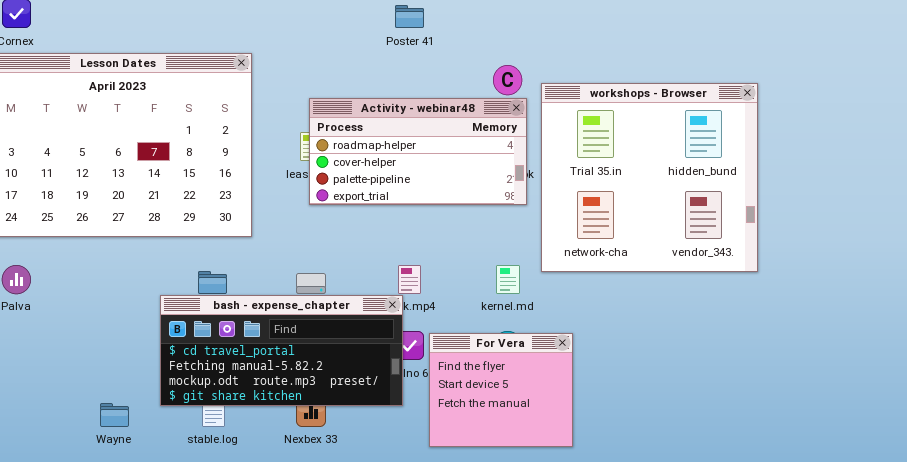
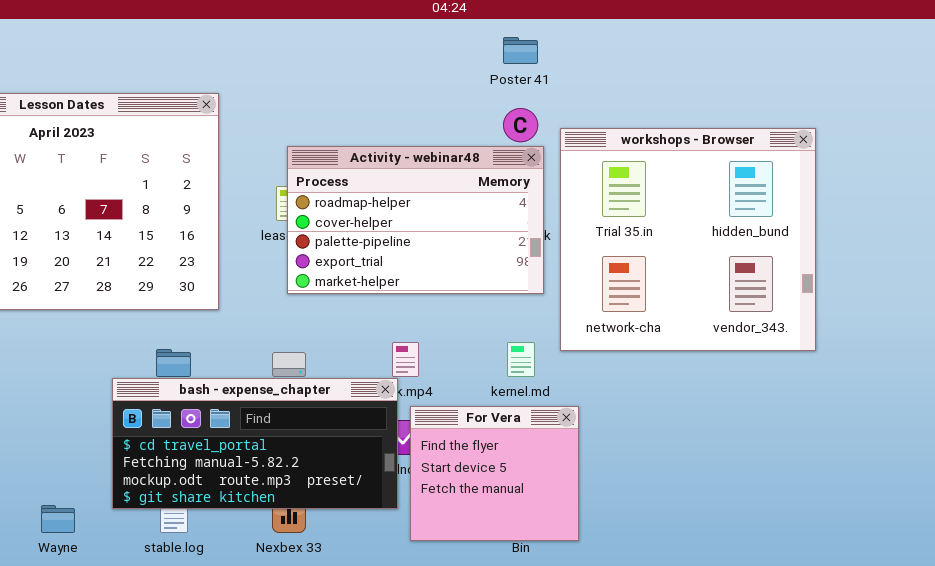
Poster 41: [395,5,424,28] -> [503,37,538,64], moved
Activity - webinar48: [309,98,527,205] -> [287,146,544,294], resized
For Vera: [429,333,573,447] -> [410,406,579,541], moved

